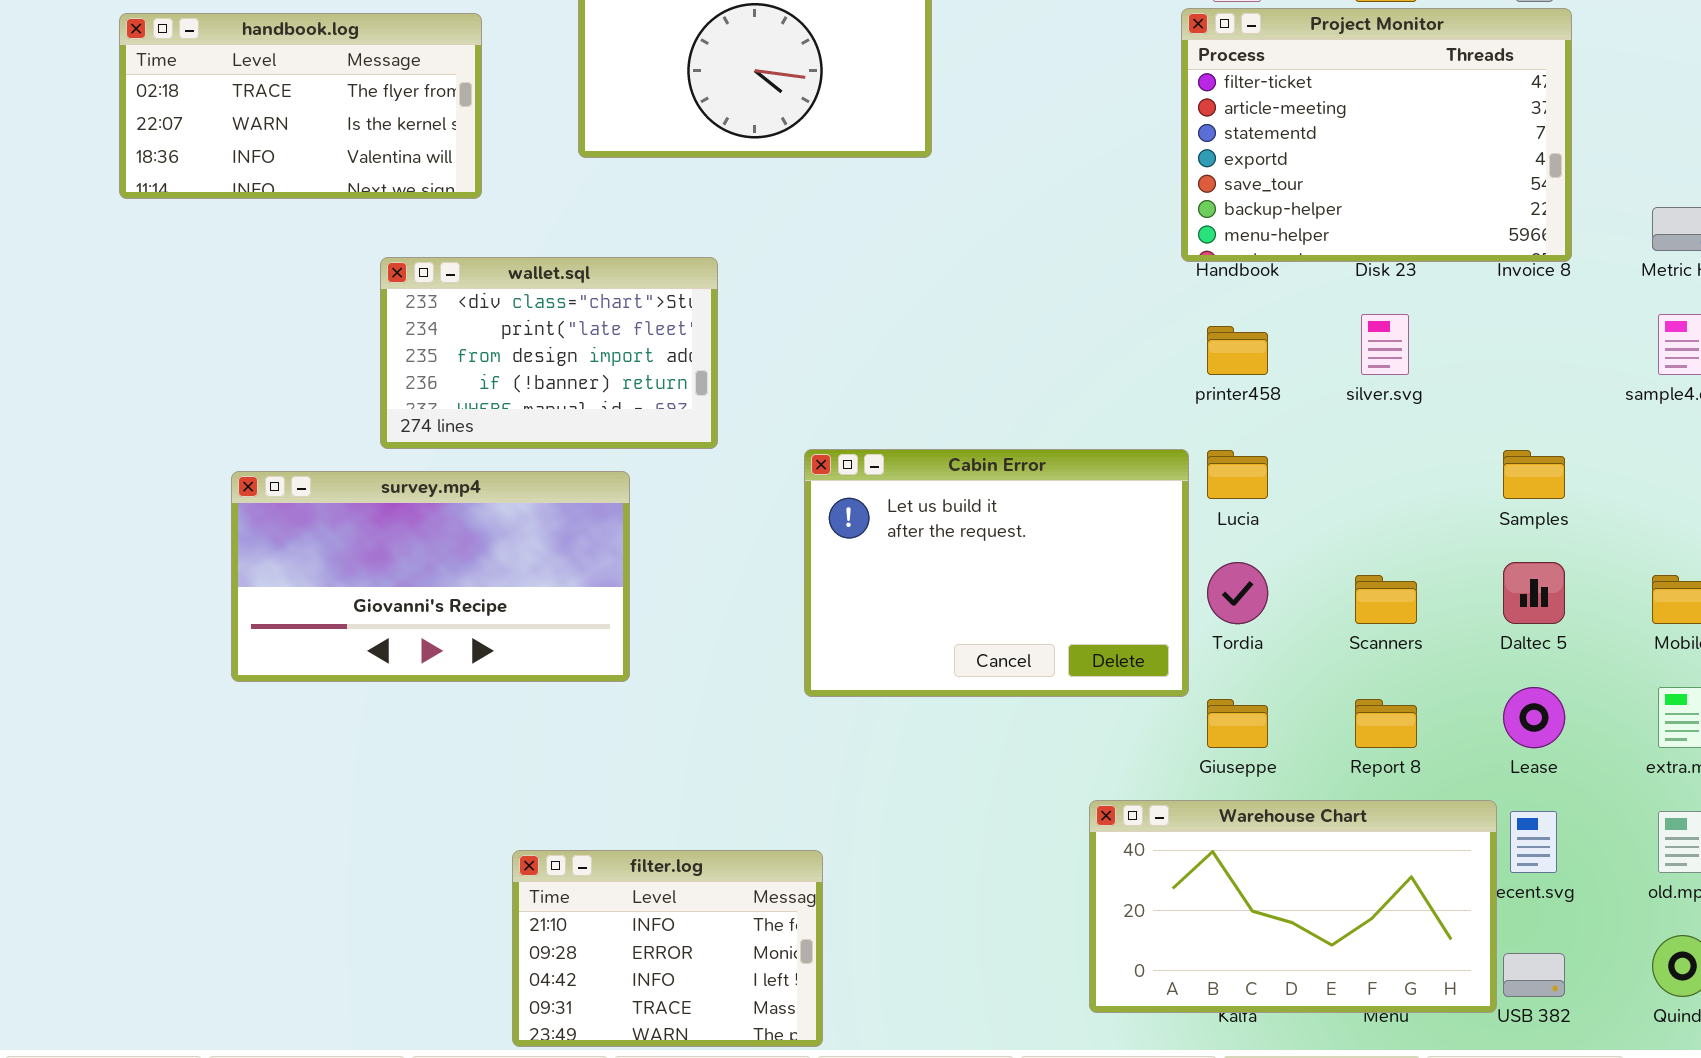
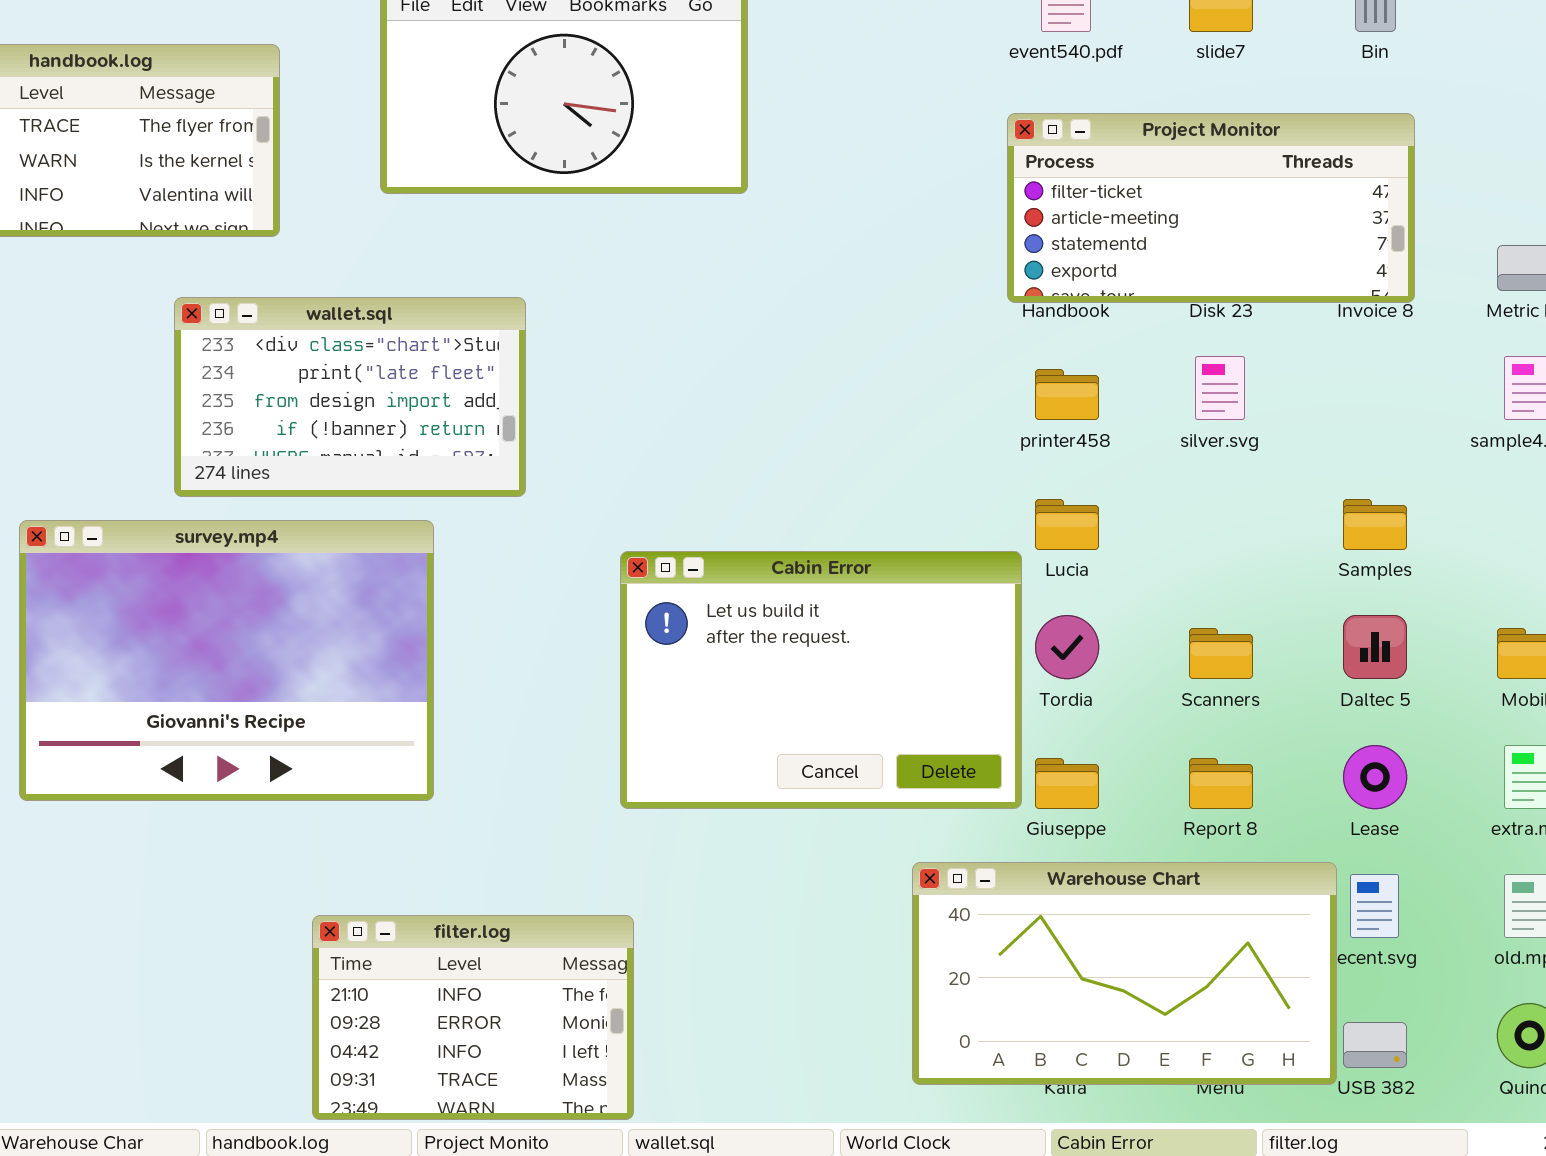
Project Monitor: [1181,8,1572,262] -> [1007,113,1415,303], resized
Cabin Error: [804,449,1189,697] -> [620,551,1022,809], moved
survey.mp4: [231,471,630,682] -> [19,520,434,801], resized

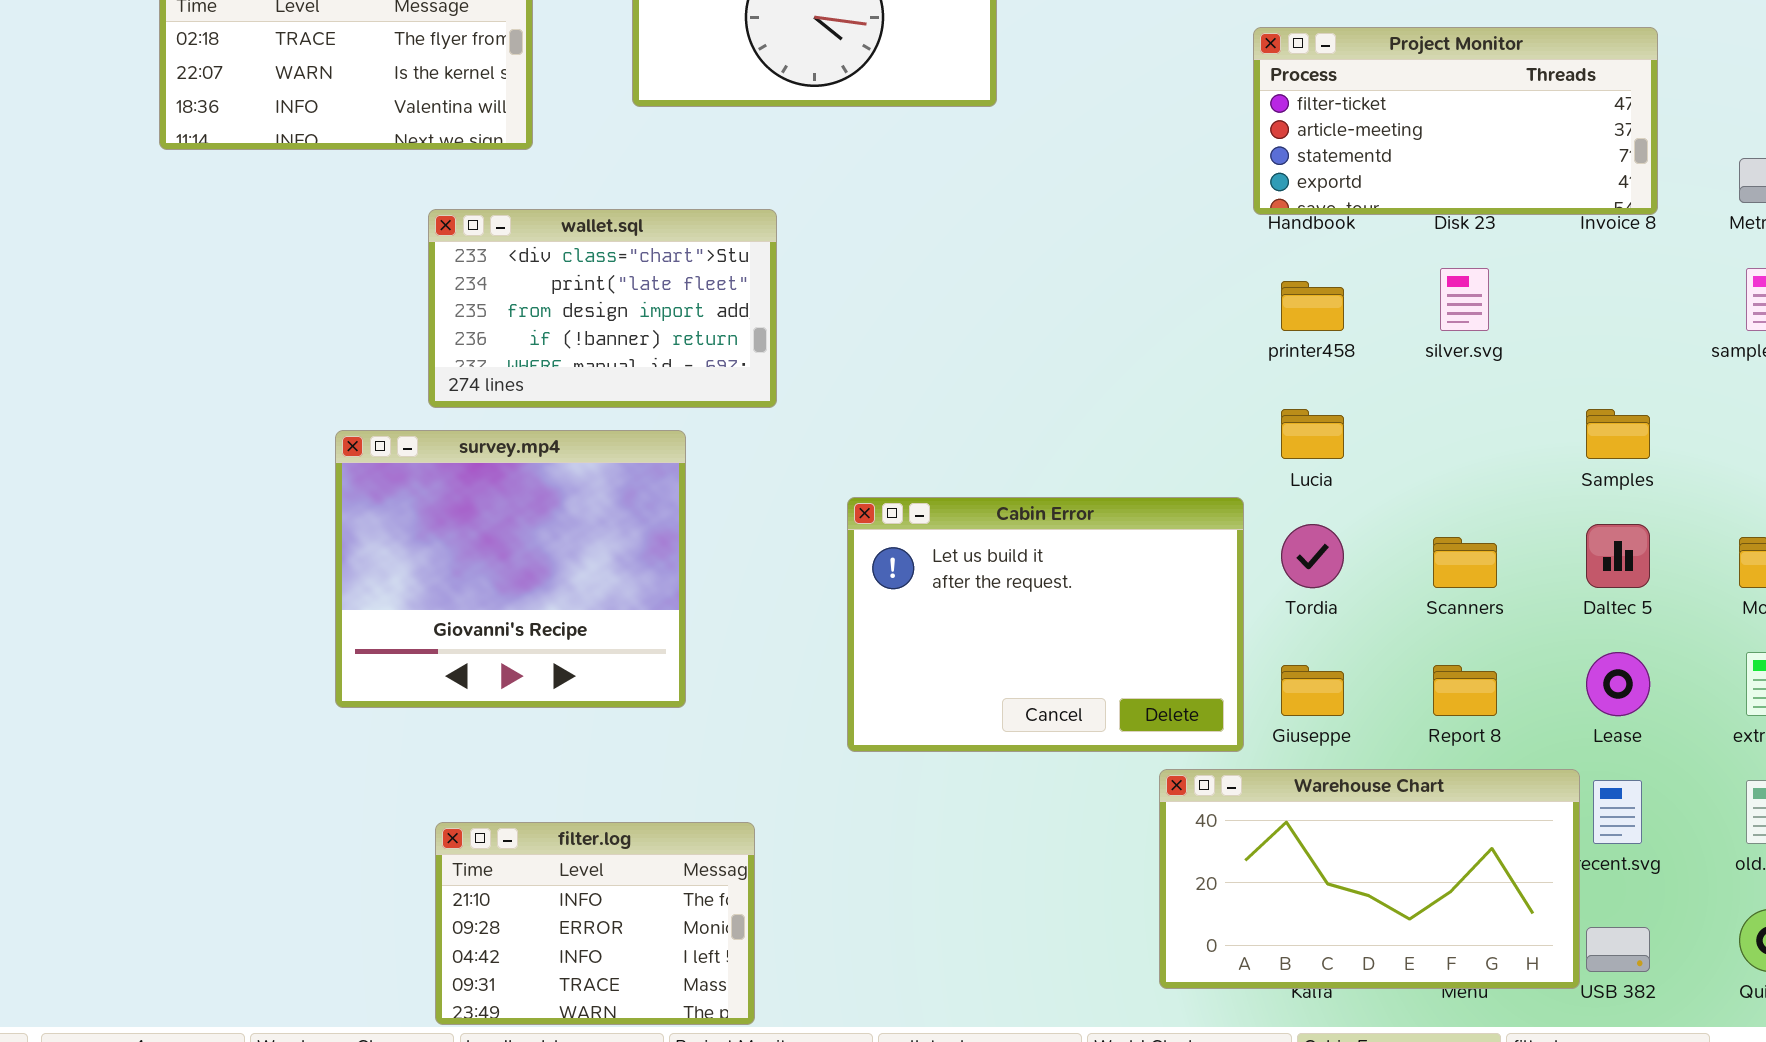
survey.mp4: [19,520,434,801] -> [335,430,686,708], resized
Cabin Error: [620,551,1022,809] -> [847,497,1244,752], moved
filter.log: [312,915,634,1120] -> [435,822,755,1025], moved

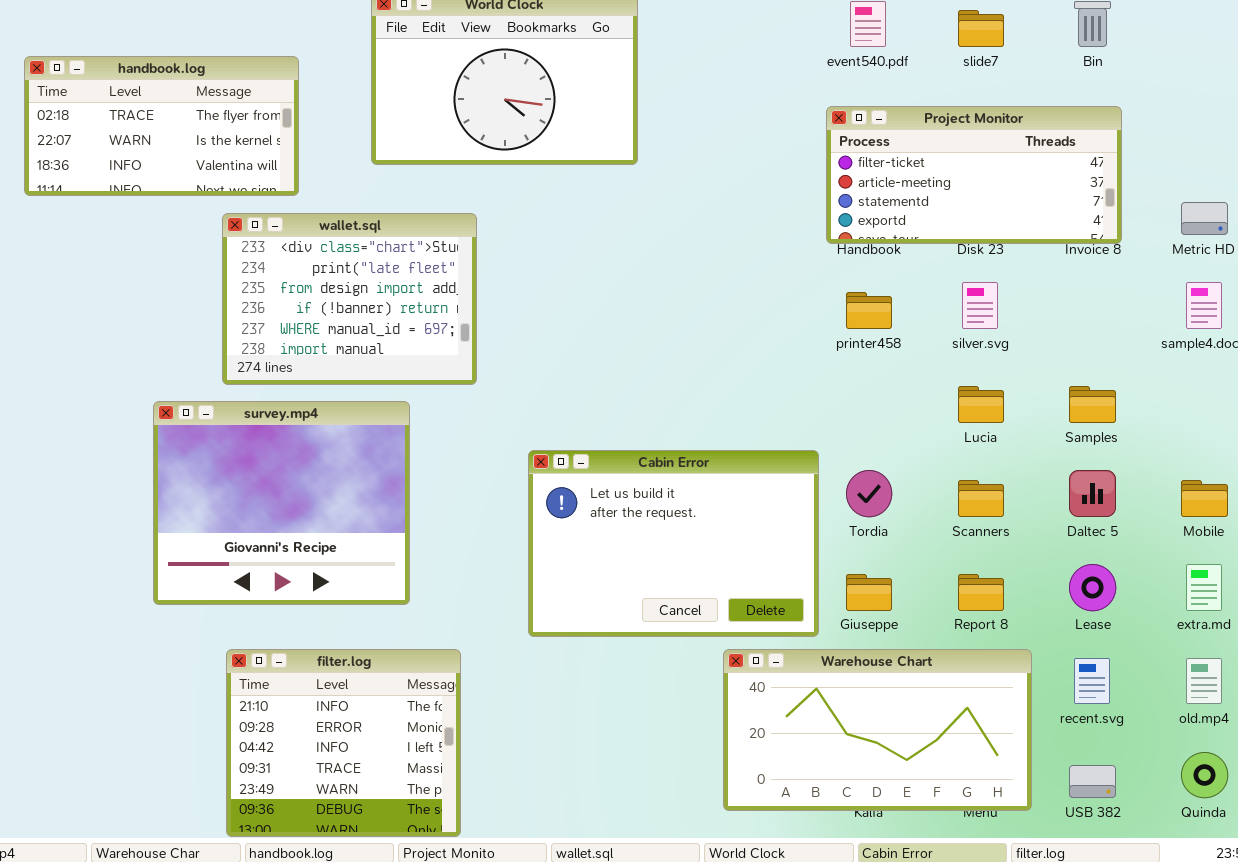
wallet.sql: [428,209,777,408] -> [222,213,477,385], resized
Lucia: [1281,409,1344,459] -> [958,386,1004,423], moved
Warehouse Chart: [1159,769,1580,989] -> [723,649,1032,811], moved
filter.log: [435,822,755,1025] -> [226,649,461,837], resized

